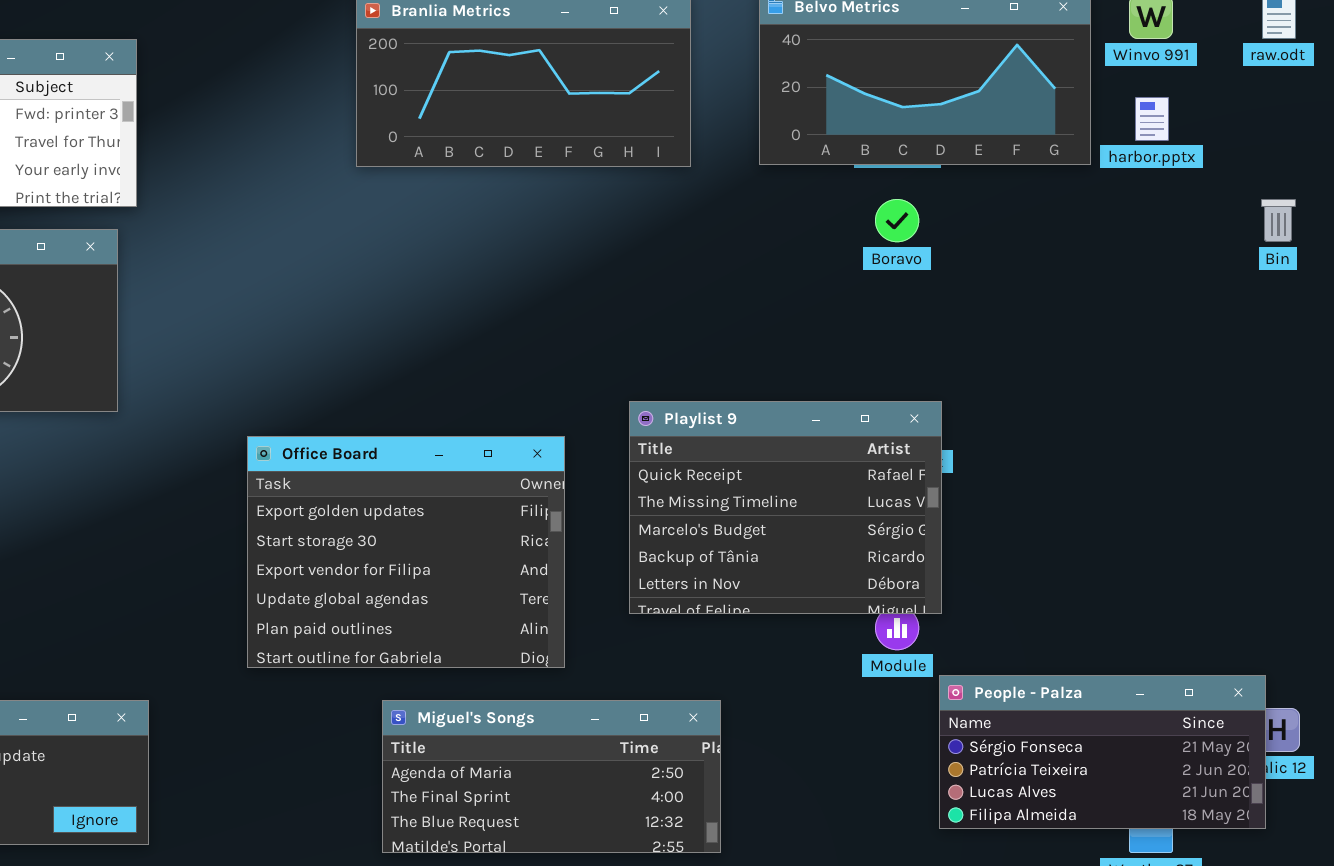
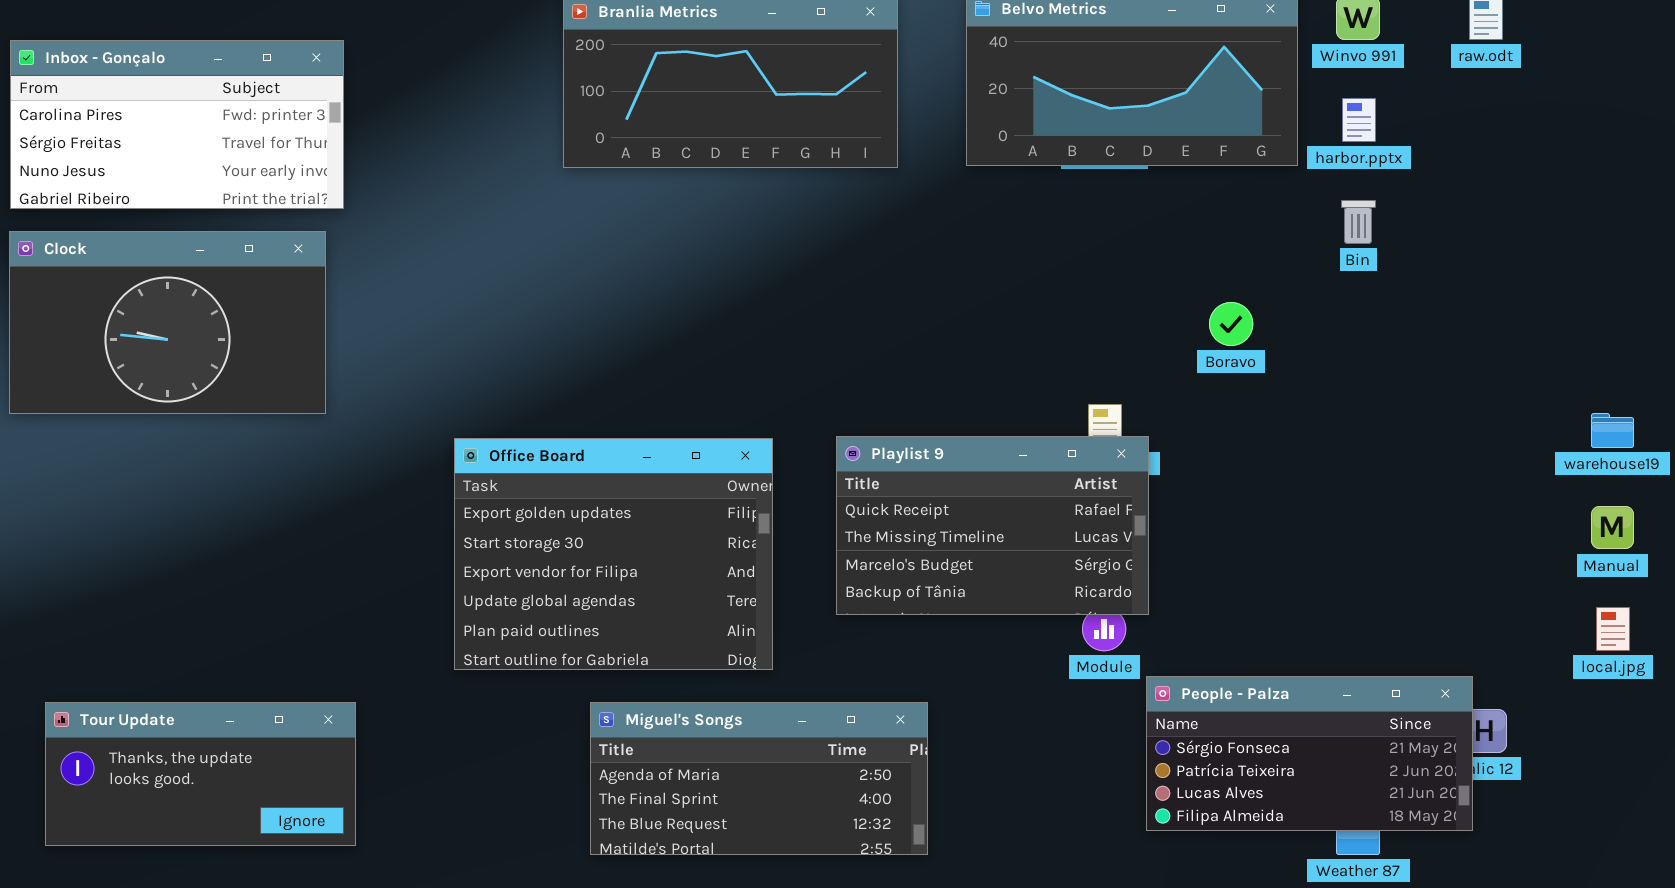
Boravo: [875,199,919,242] -> [1209,302,1253,346], moved
Bin: [1261,199,1296,242] -> [1341,200,1376,244], moved
Playlist 9: [629,401,942,614] -> [836,436,1149,615], resized

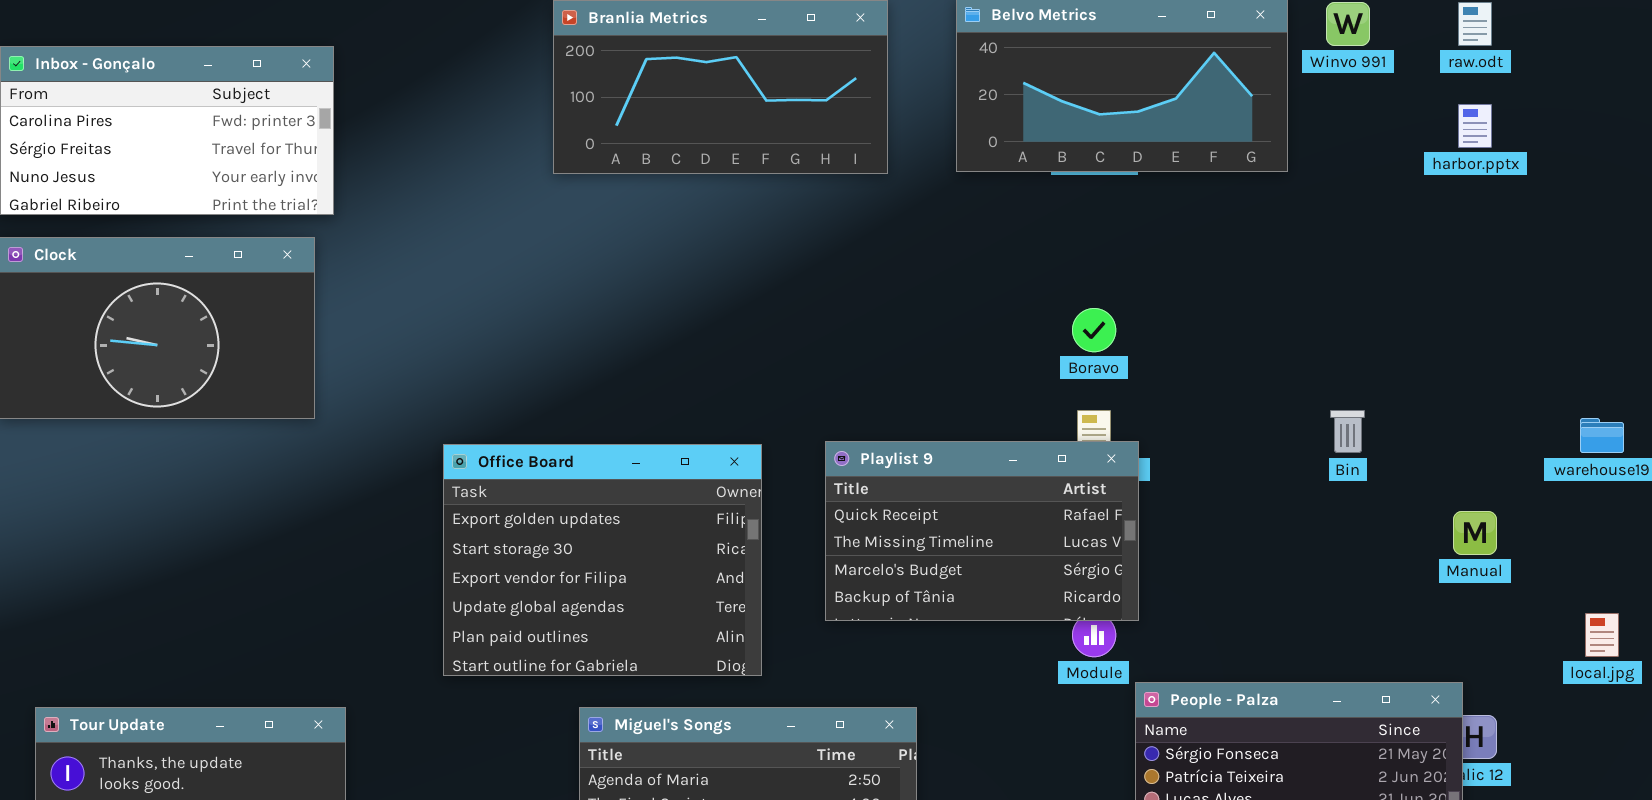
harbor.pptx: [1342,98,1376,142] -> [1458,104,1492,148], moved
Bin: [1341,200,1376,244] -> [1330,410,1365,453], moved
Boravo: [1209,302,1253,346] -> [1072,308,1116,352], moved
Manual: [1591,506,1634,549] -> [1453,511,1497,555], moved

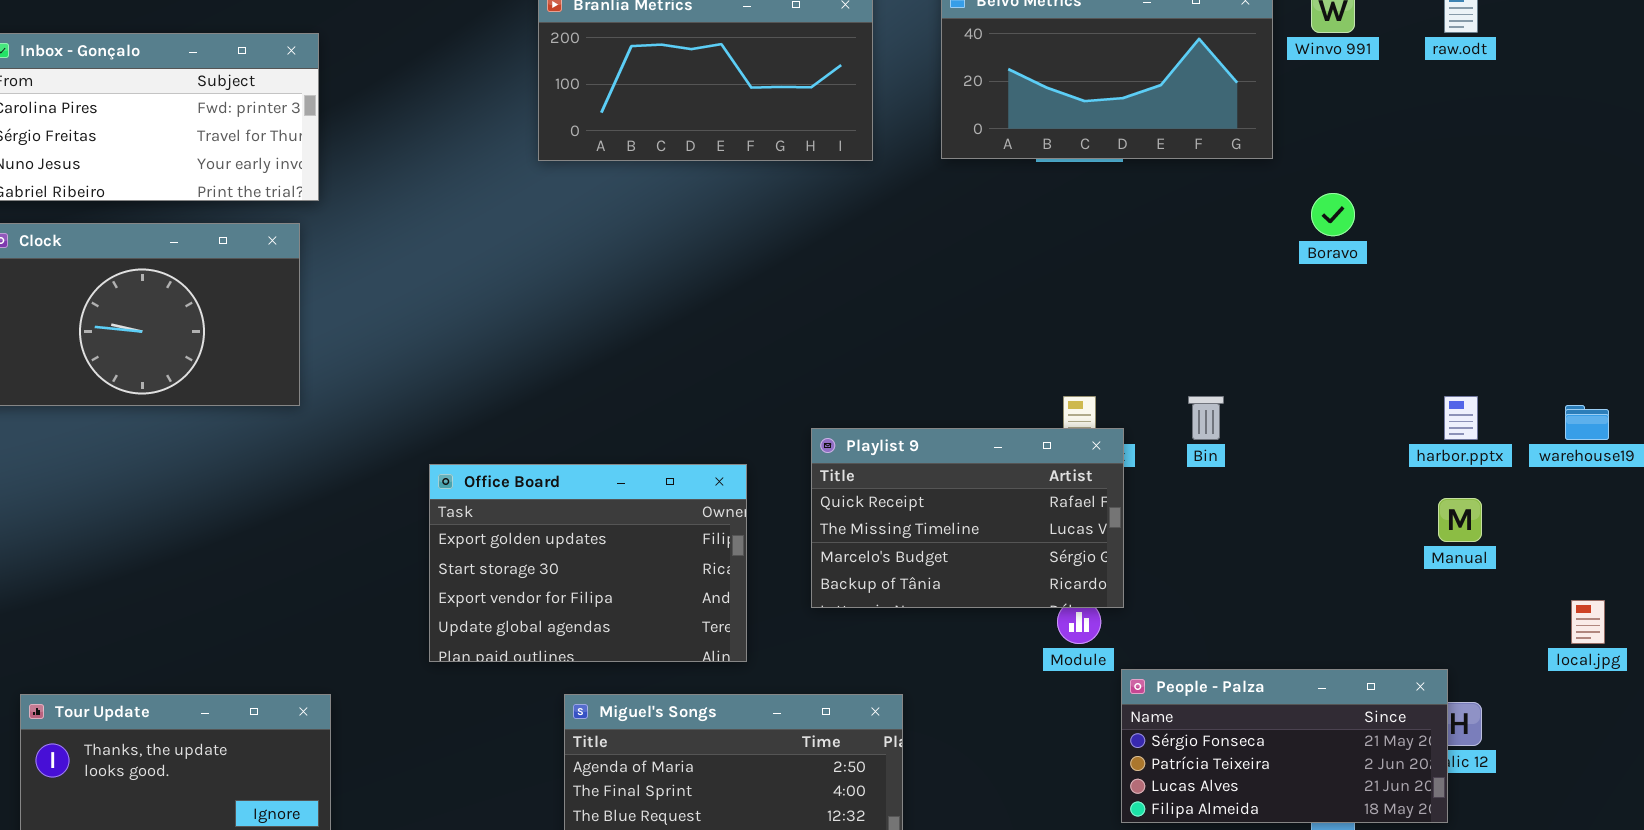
harbor.pptx: [1458,104,1492,148] -> [1444,396,1478,440], moved
Boravo: [1072,308,1116,352] -> [1311,193,1355,236], moved
Bin: [1330,410,1365,453] -> [1188,396,1224,440], moved
Office Board: [443,444,762,676] -> [429,464,747,662], resized

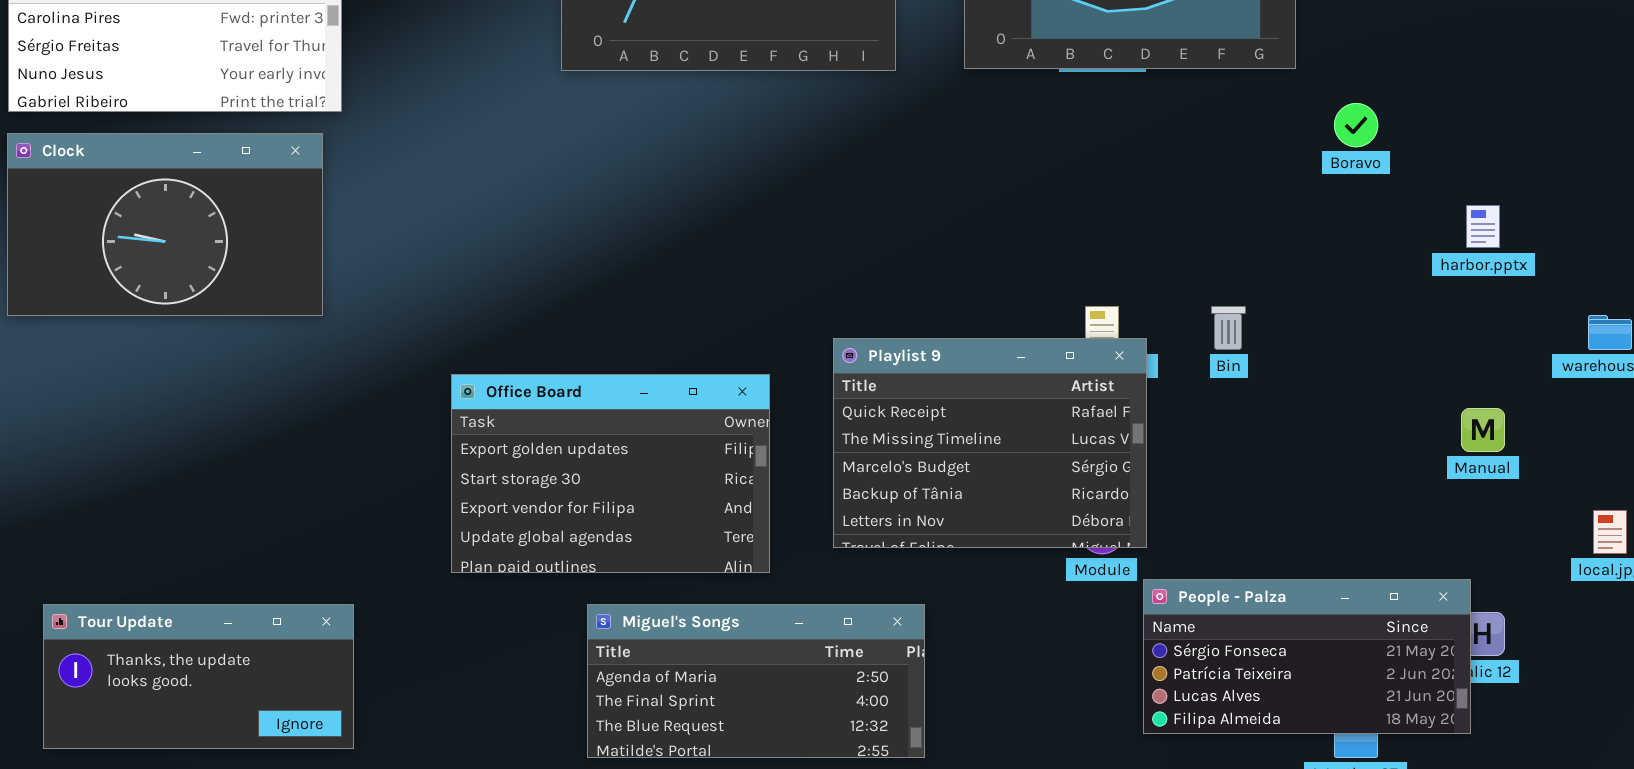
harbor.pptx: [1444,396,1478,440] -> [1466,205,1500,248], moved
Playlist 9: [811,428,1124,608] -> [833,338,1147,548], resized

